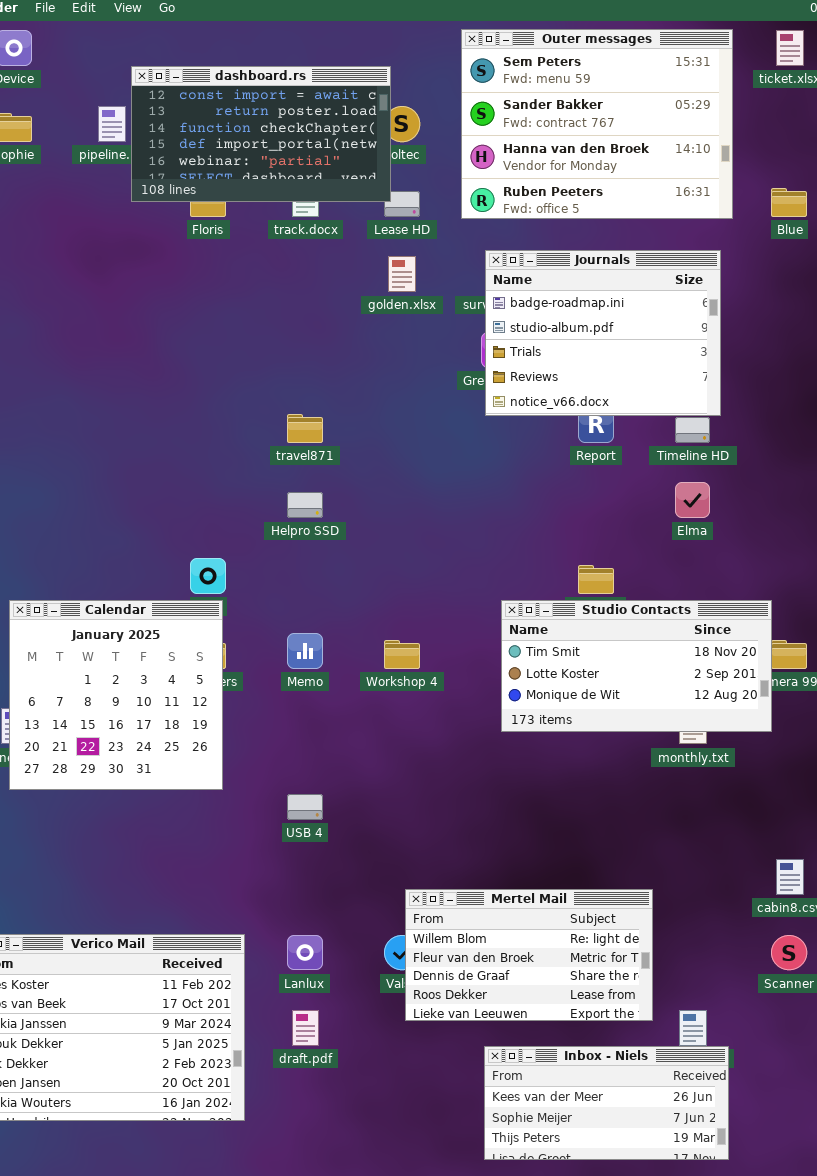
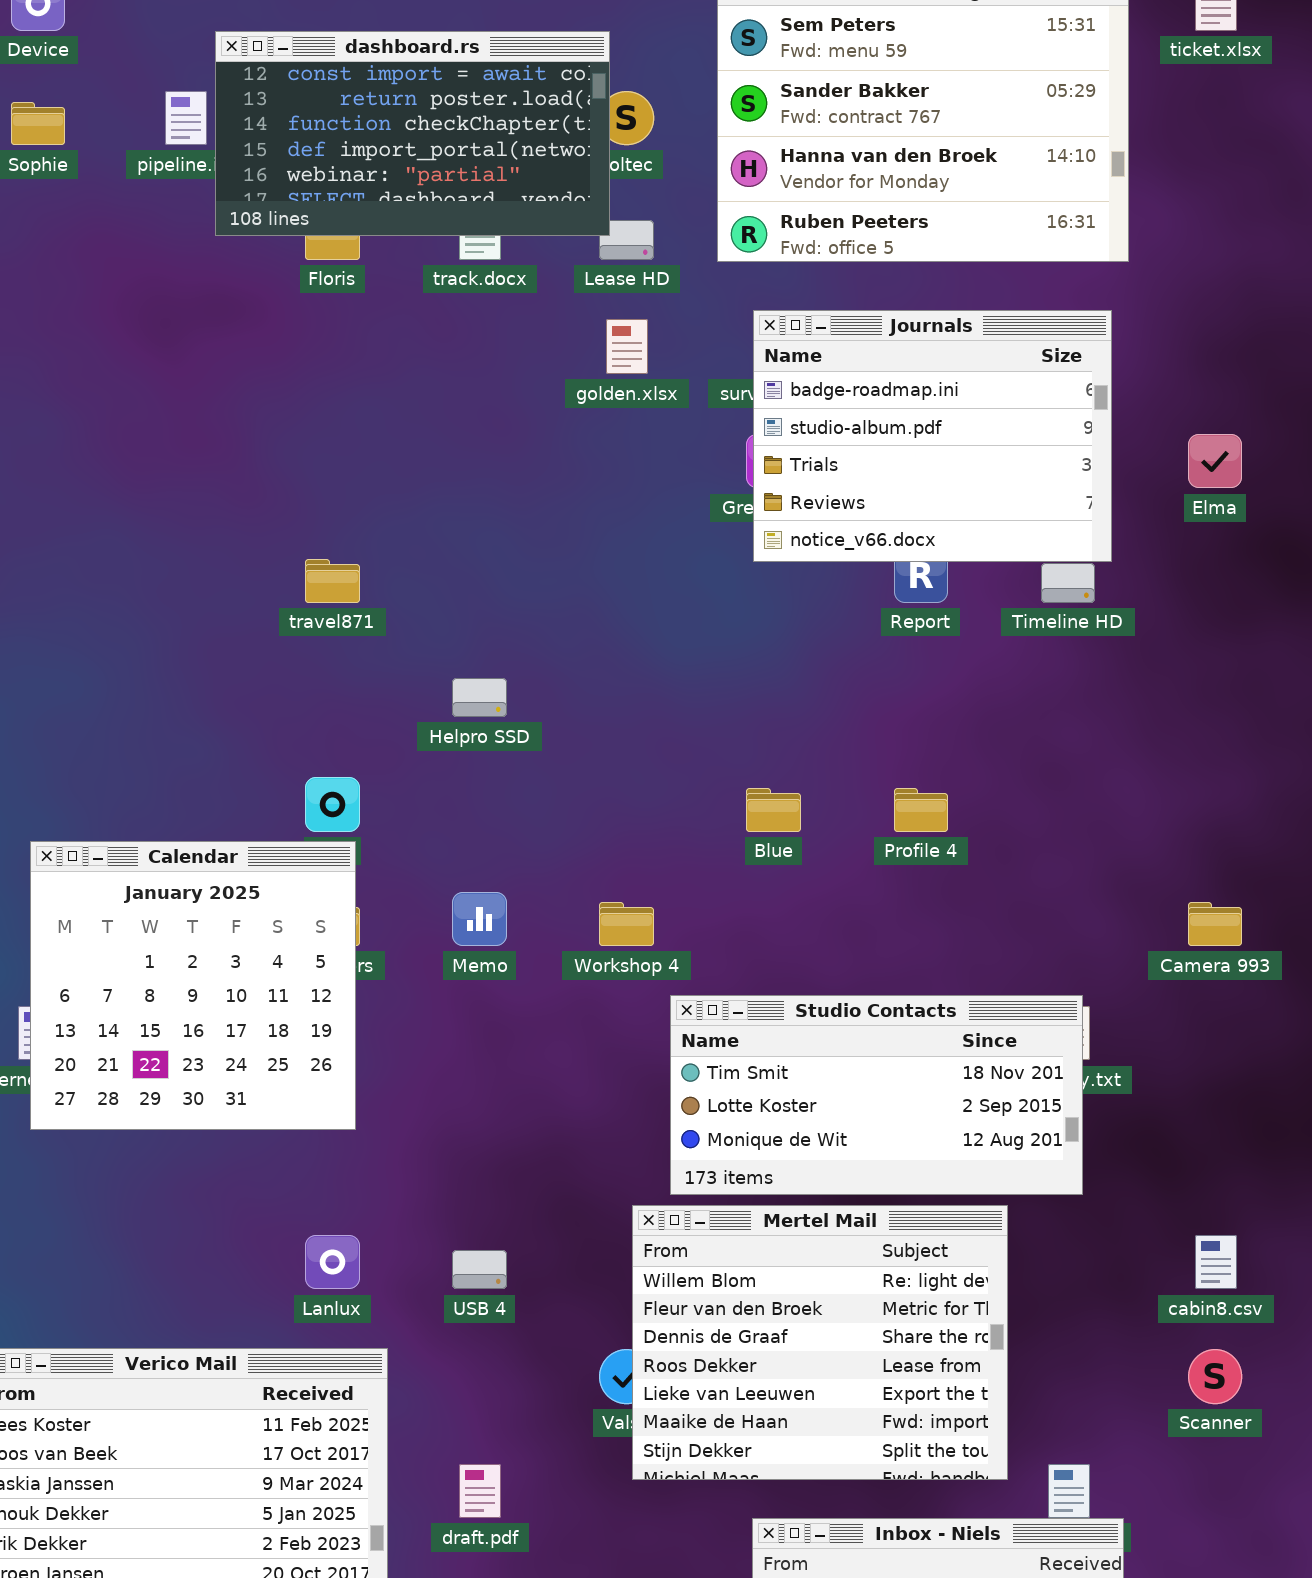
Blue: [771,188,807,217] -> [746,788,801,832], moved
travel871: [287,414,323,443] -> [305,559,360,603], moved
Elma: [675,482,710,518] -> [1188,434,1242,488], moved
Studio Contacts: [501,600,772,732] -> [670,995,1083,1195], moved
USB 4: [287,794,323,820] -> [452,1250,507,1289], moved
Mertel Mail: [405,889,653,1021] -> [632,1205,1008,1480], resized
Lanlux: [287,935,323,970] -> [305,1235,360,1289], moved

